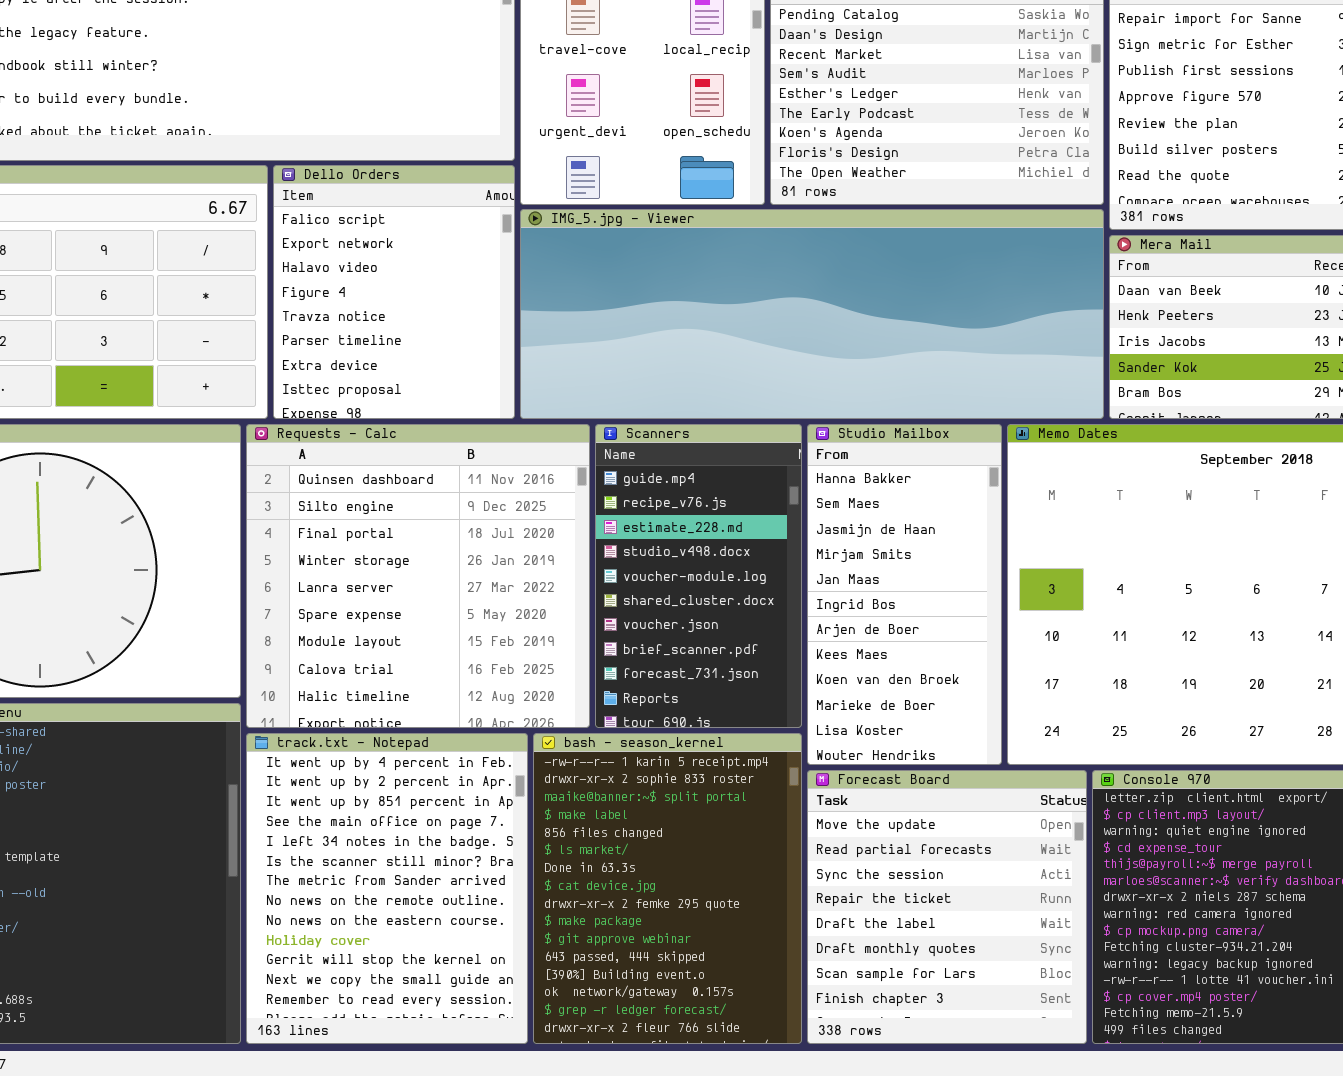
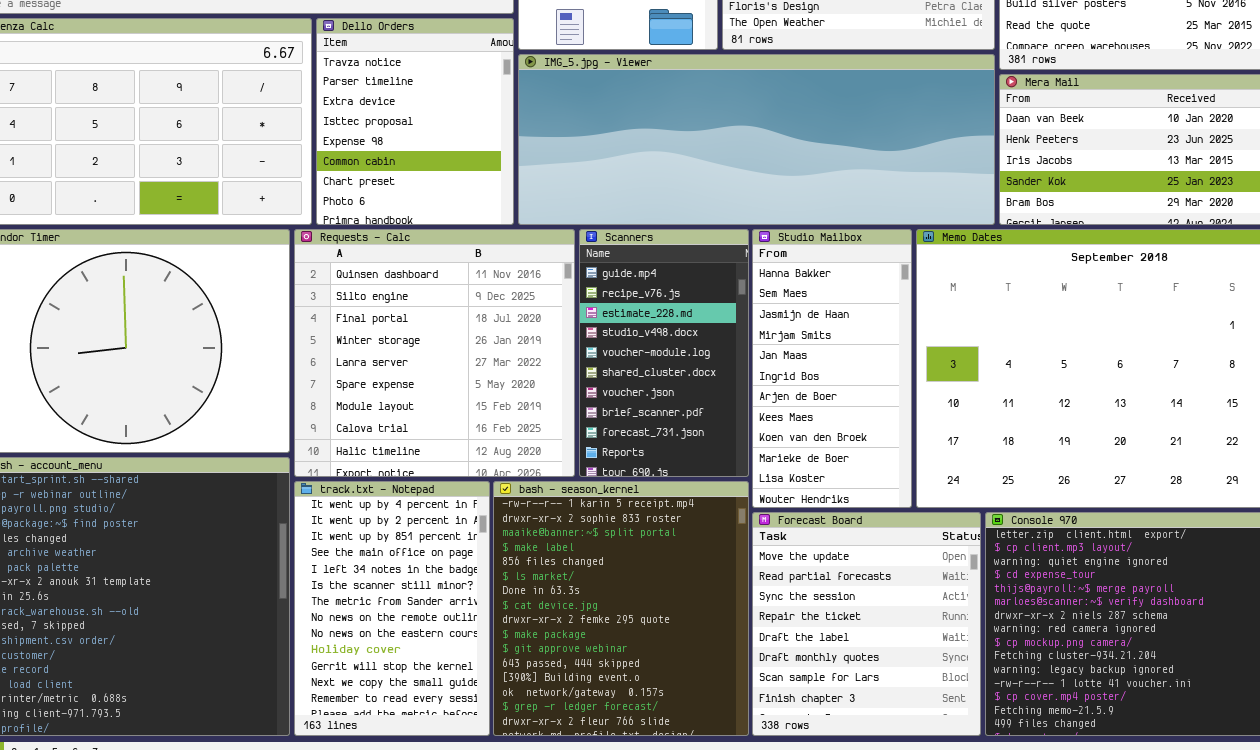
Dello Orders: [273,165,515,419] -> [316,18,514,225], scrolled down 4 rows
track.txt - Notepad: [246,733,528,1044] -> [294,481,490,736], resized
bash - season_kernel: [533,733,802,1044] -> [493,481,749,736], resized

